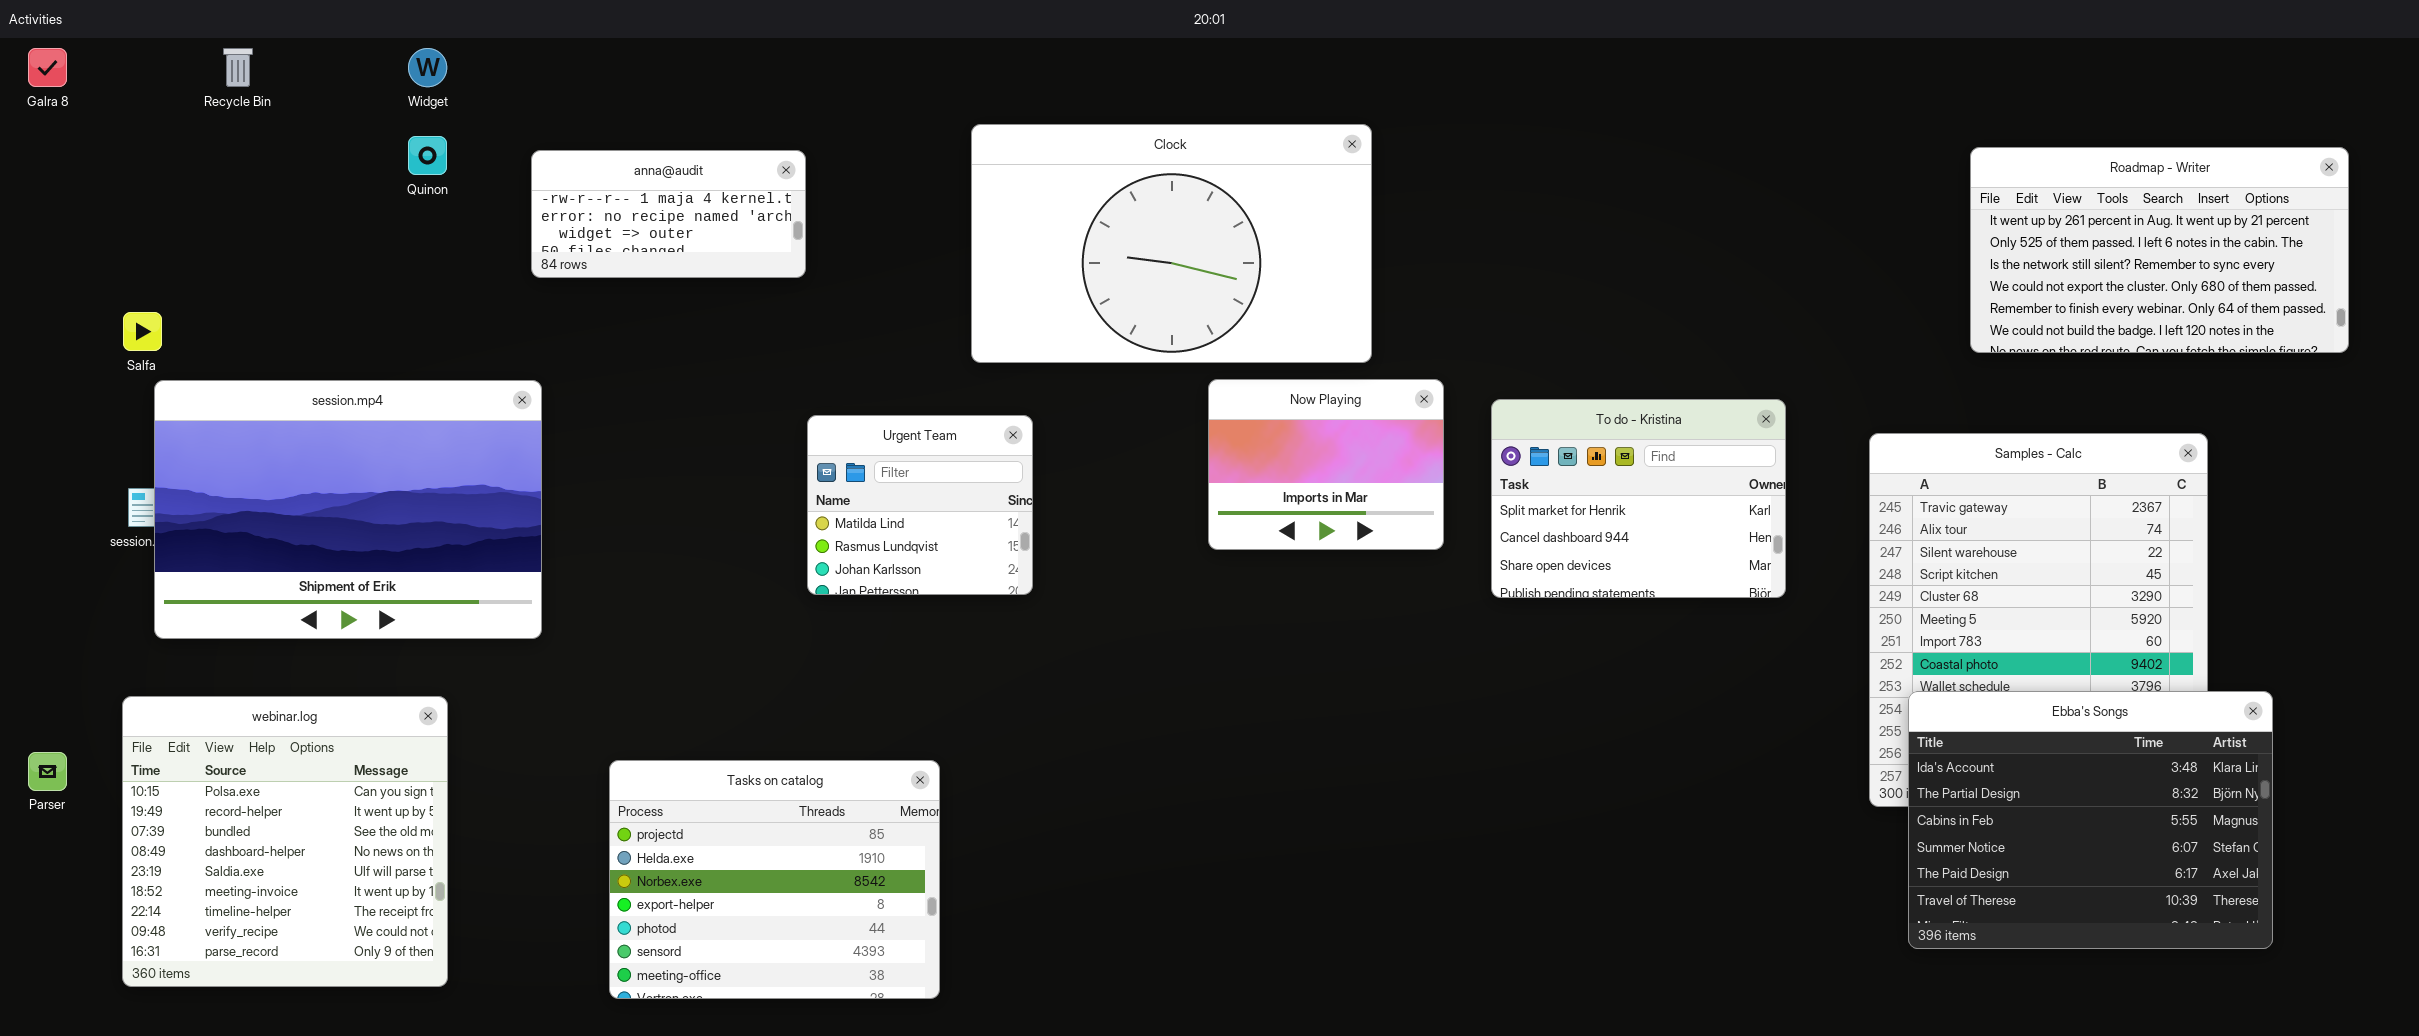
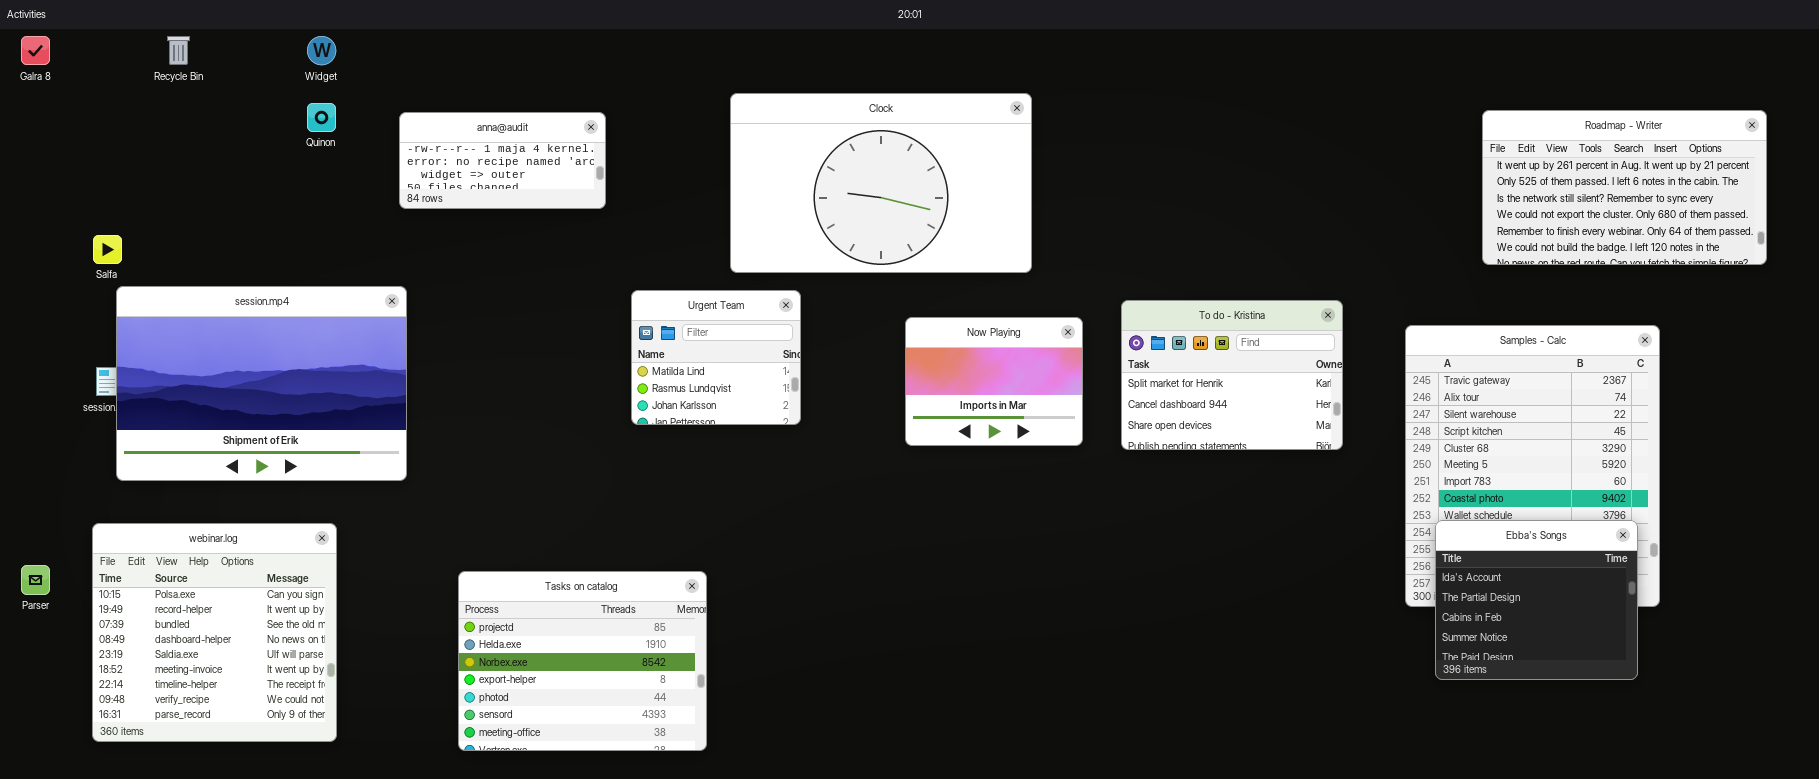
Now Playing: [1208,379,1444,550] -> [905,317,1083,446], moved
Urgent Team: [807,415,1033,595] -> [631,290,801,425], moved
Ebba's Songs: [1908,691,2273,949] -> [1435,520,1638,680], resized

